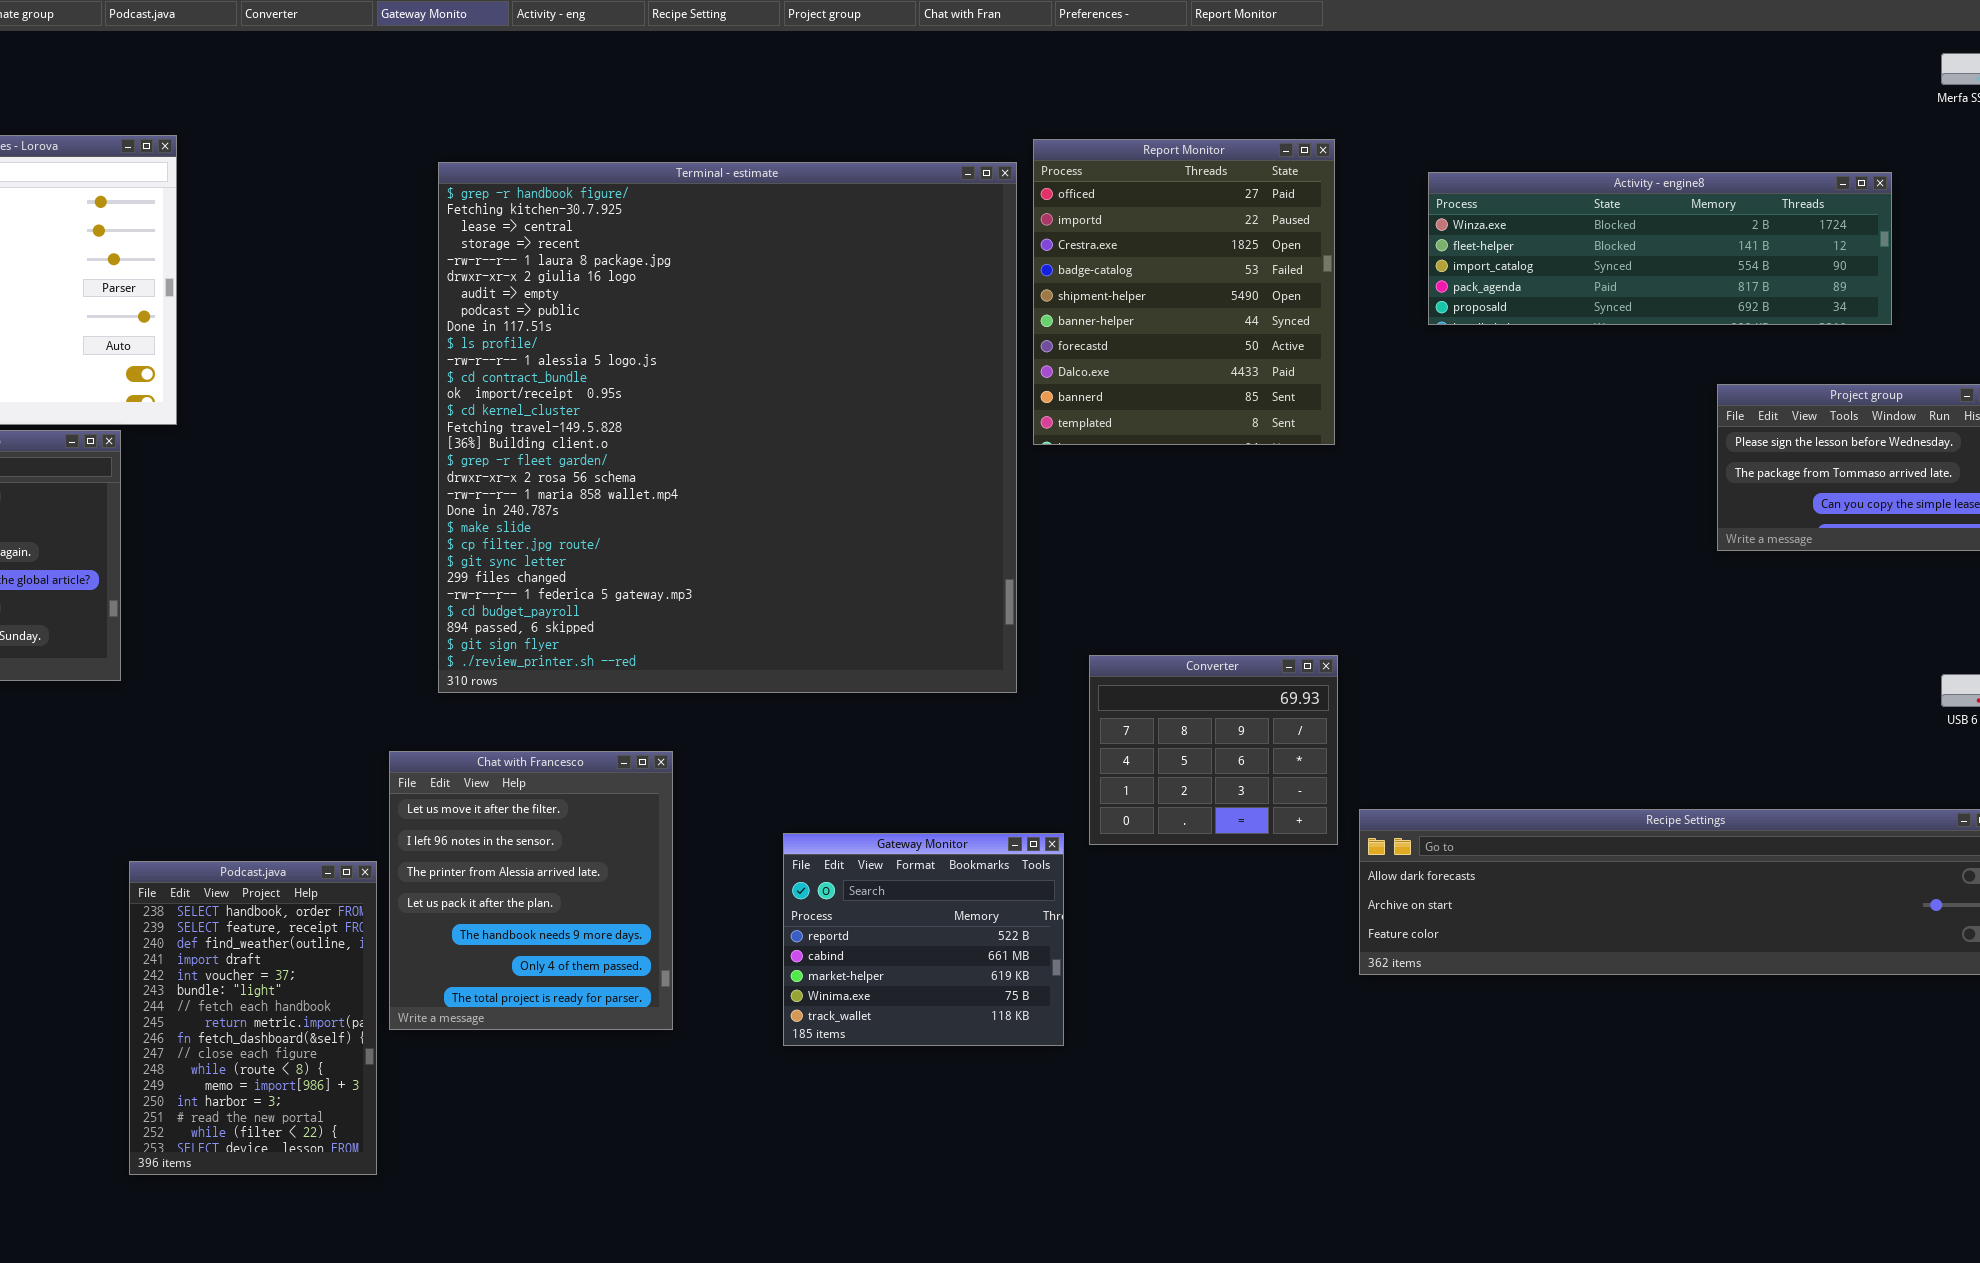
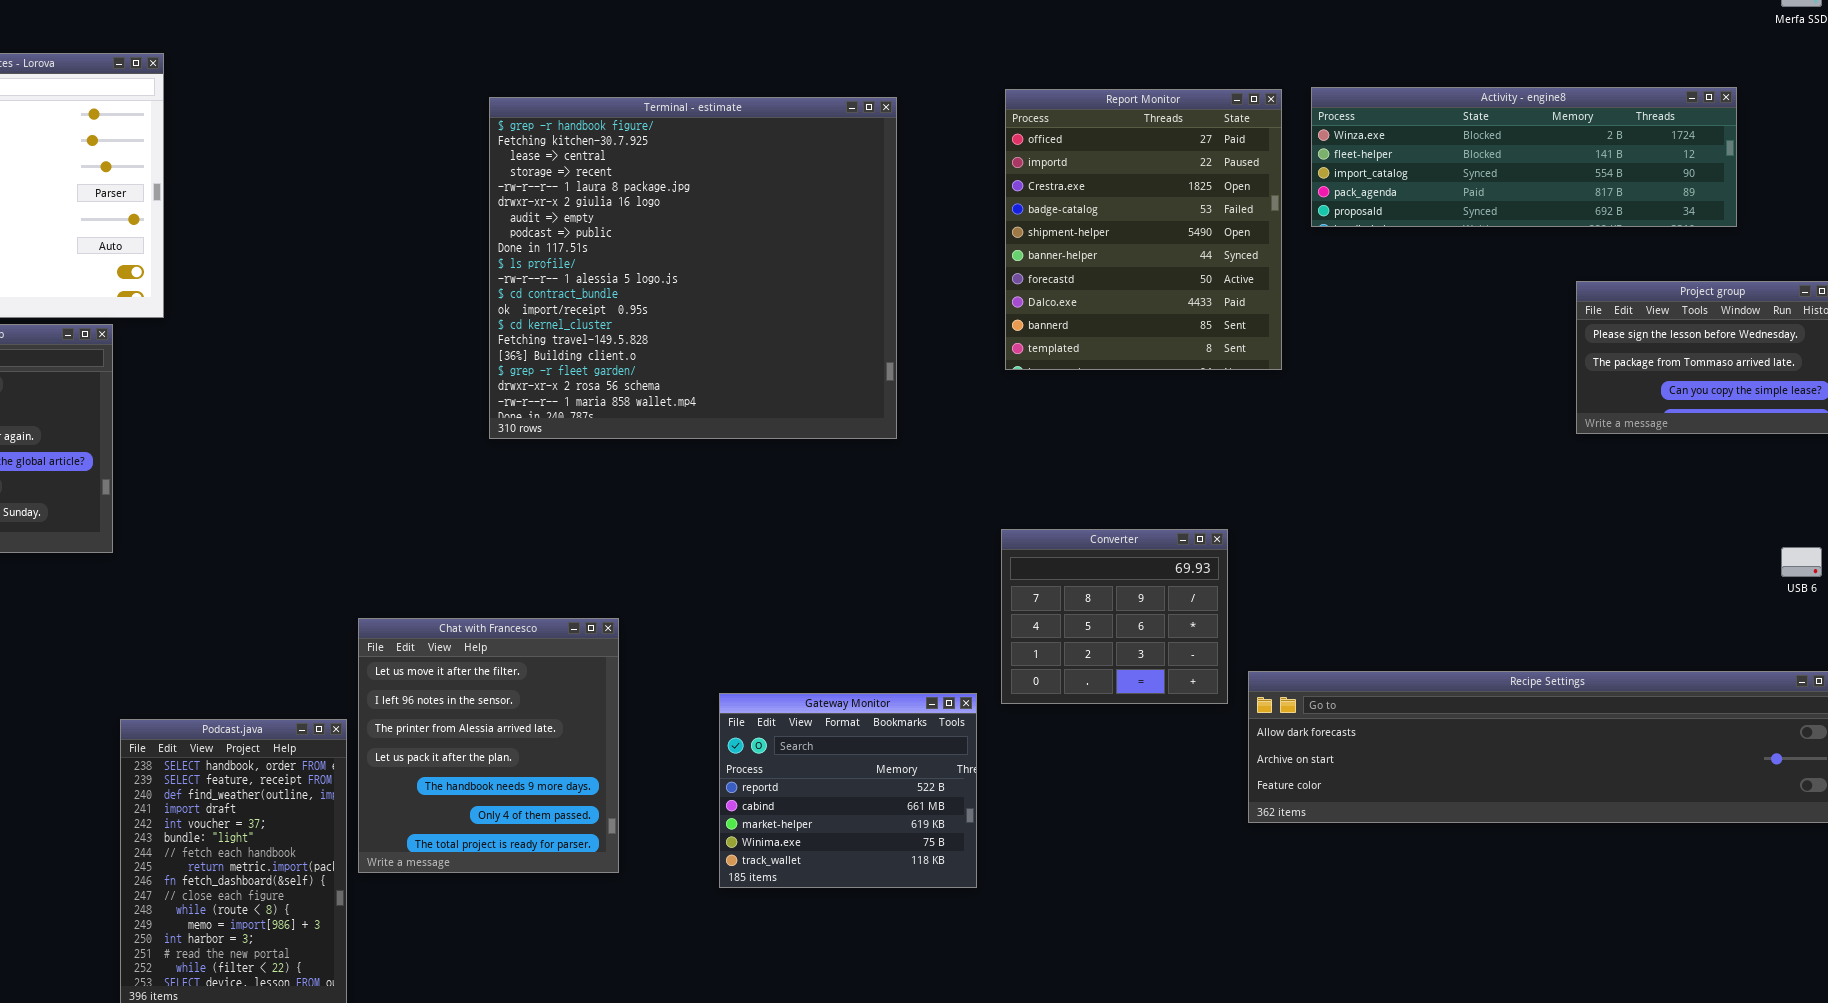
Report Monitor: [1033,139,1335,445] -> [1005,89,1282,370], moved
Terminal - estimate: [438,162,1017,693] -> [489,97,897,439], moved, resized

